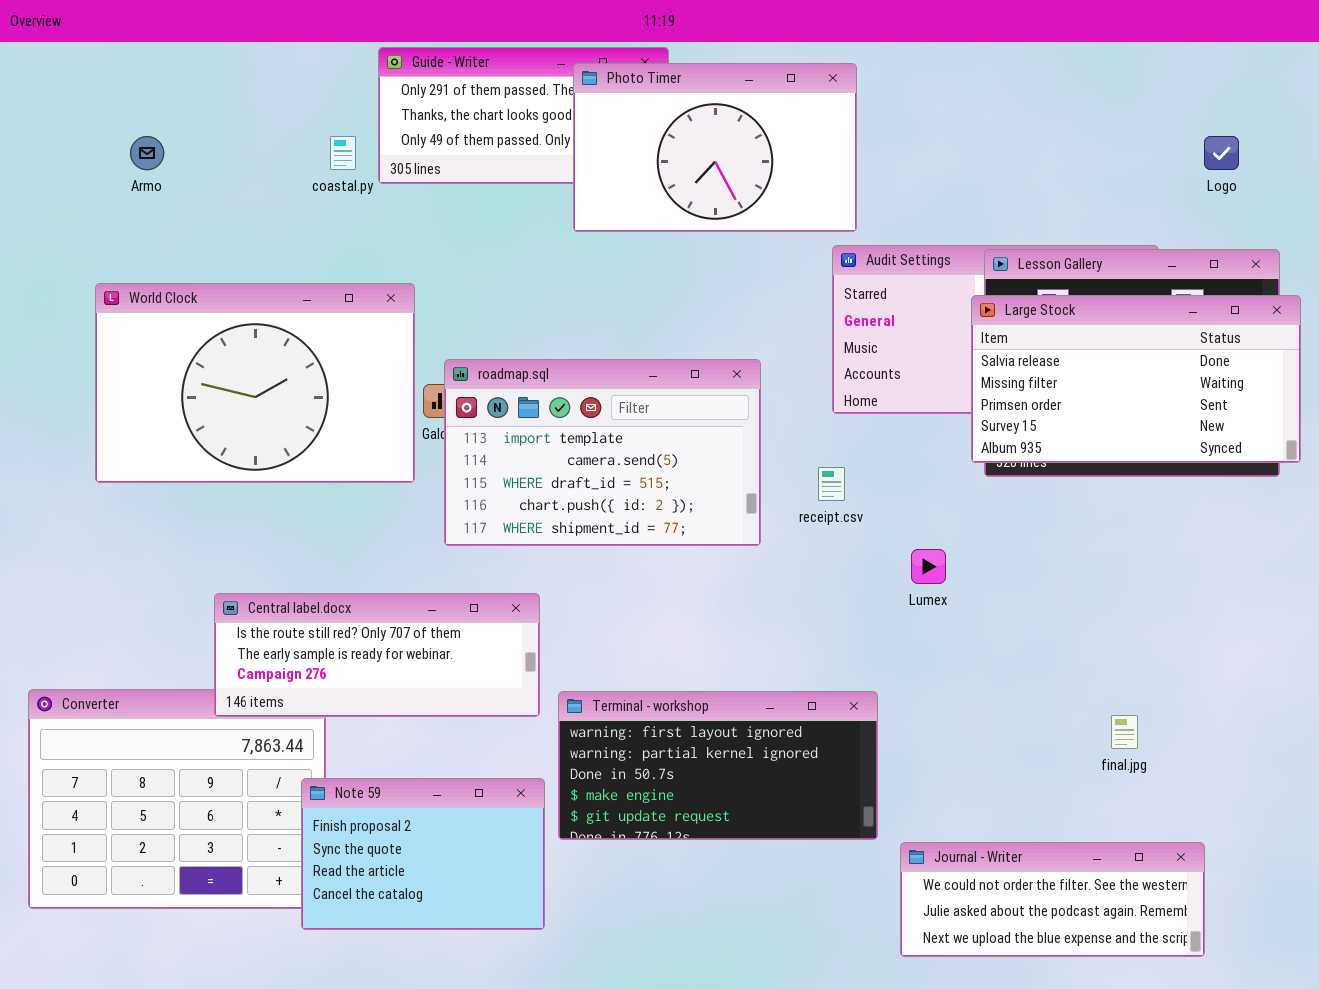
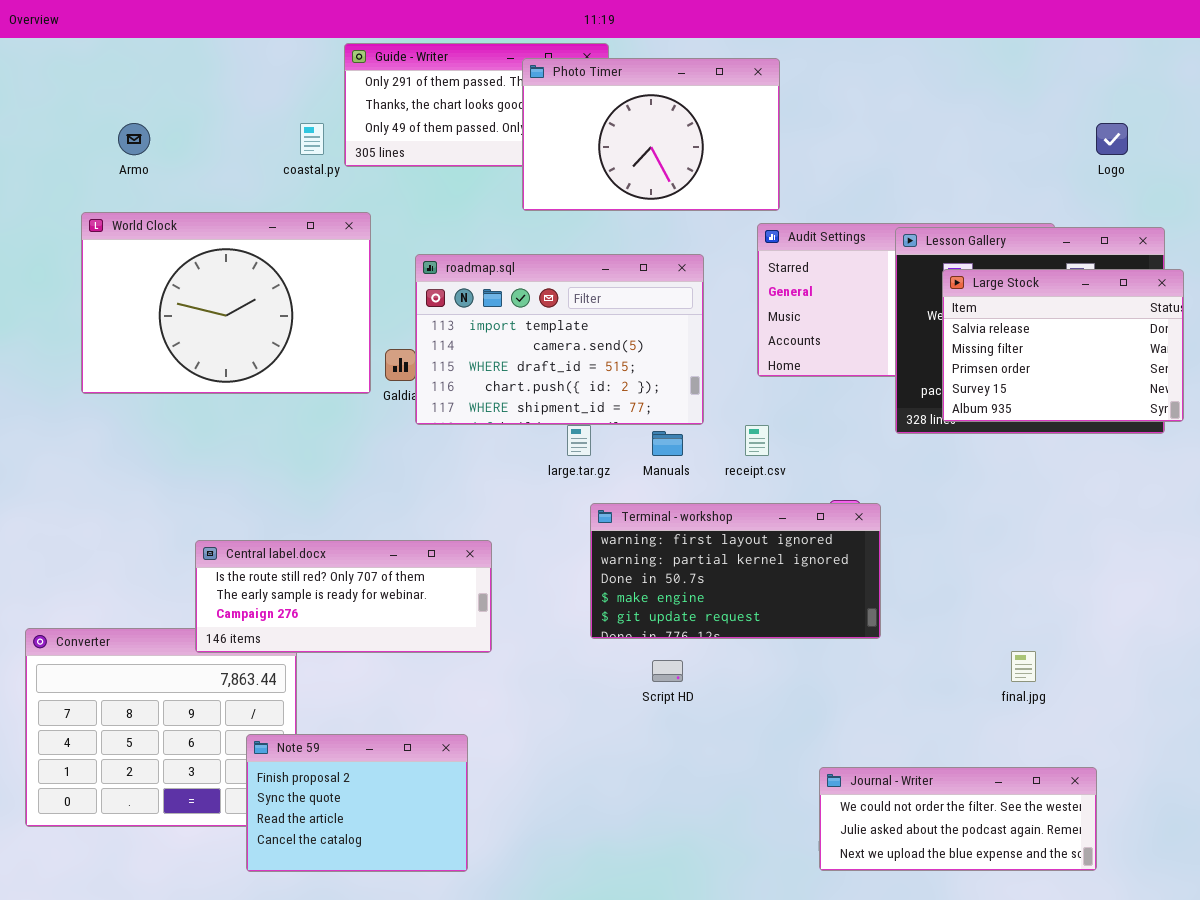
World Clock: [95,283,415,483] -> [81,212,371,394], moved
Large Stock: [971,295,1301,463] -> [942,269,1184,422], resized
roadmap.sql: [444,359,761,546] -> [415,254,704,425], moved
Terminal - workshop: [558,691,878,840] -> [590,503,881,639], moved
Note 59: [301,778,545,930] -> [246,734,468,872], moved

